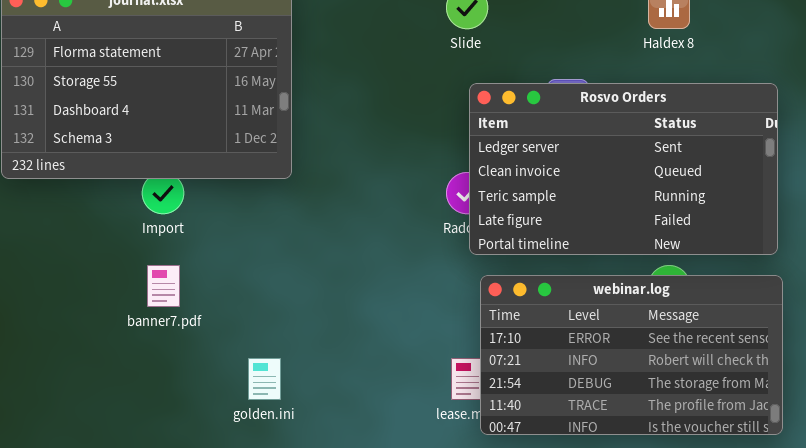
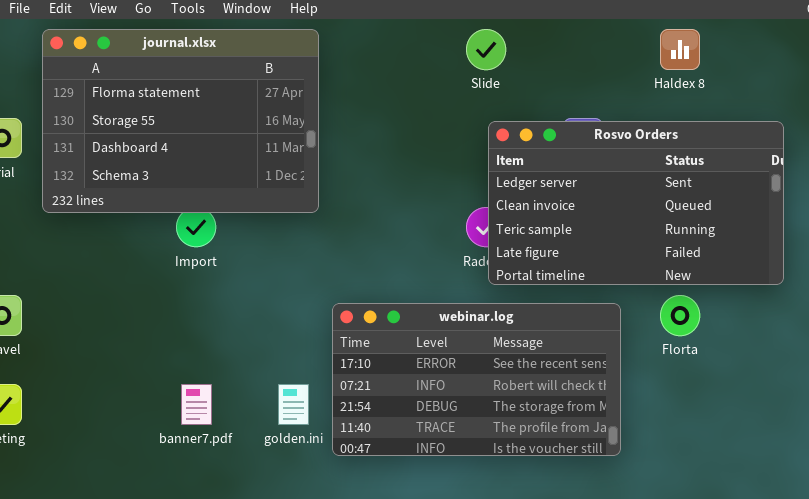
banner7.pdf: [147,265,180,307] -> [181,384,212,425], moved
webinar.log: [480,275,783,435] -> [332,303,621,456], moved

